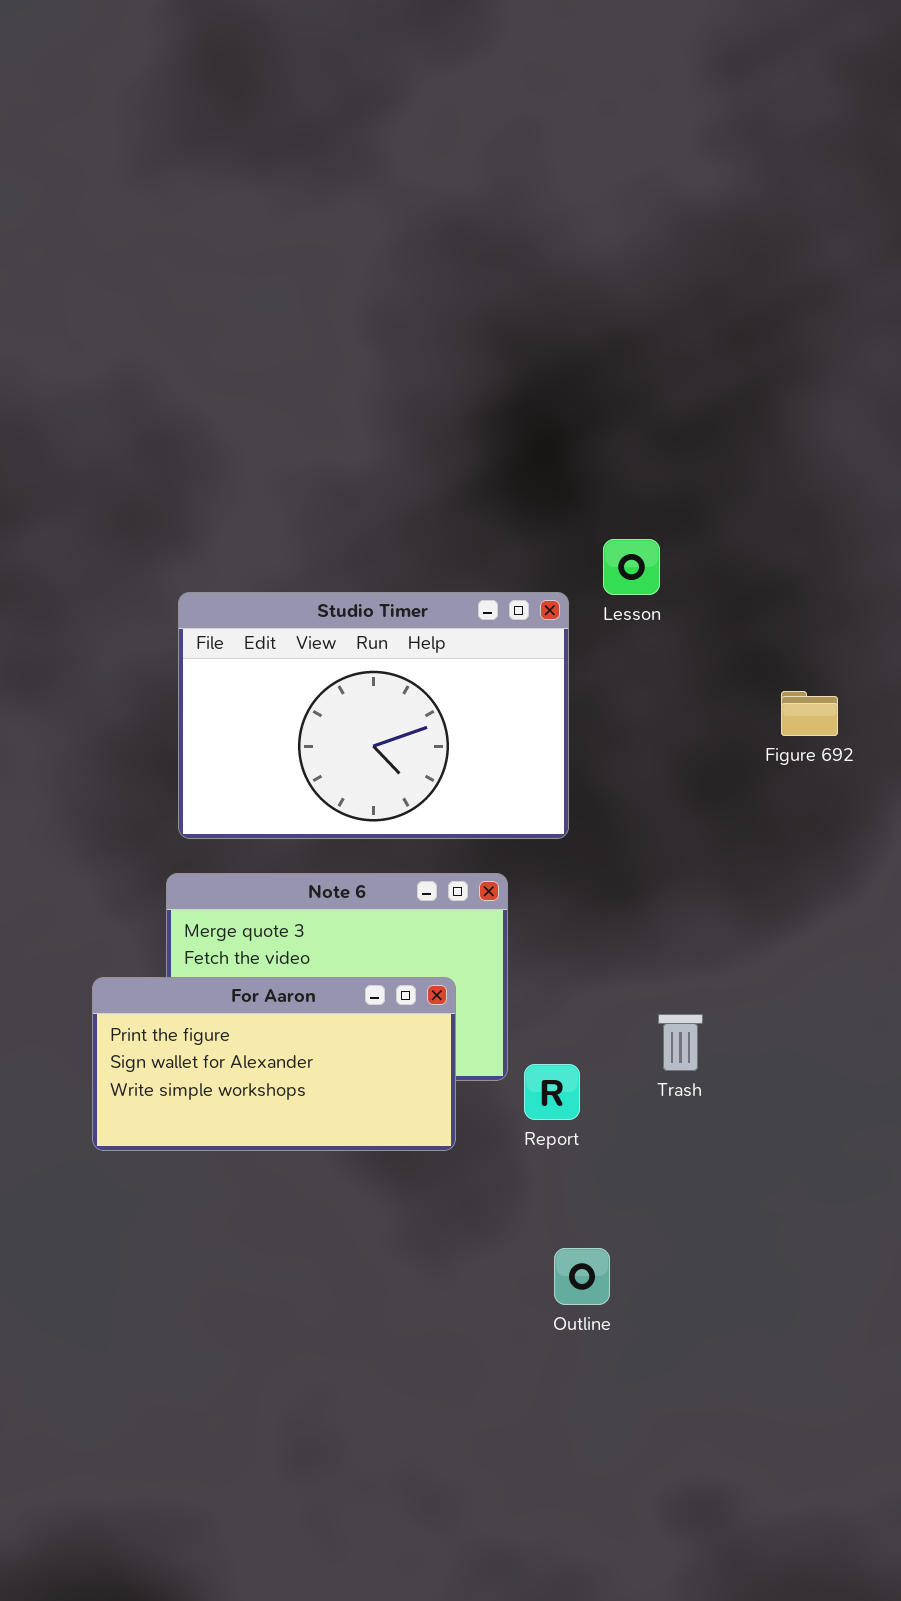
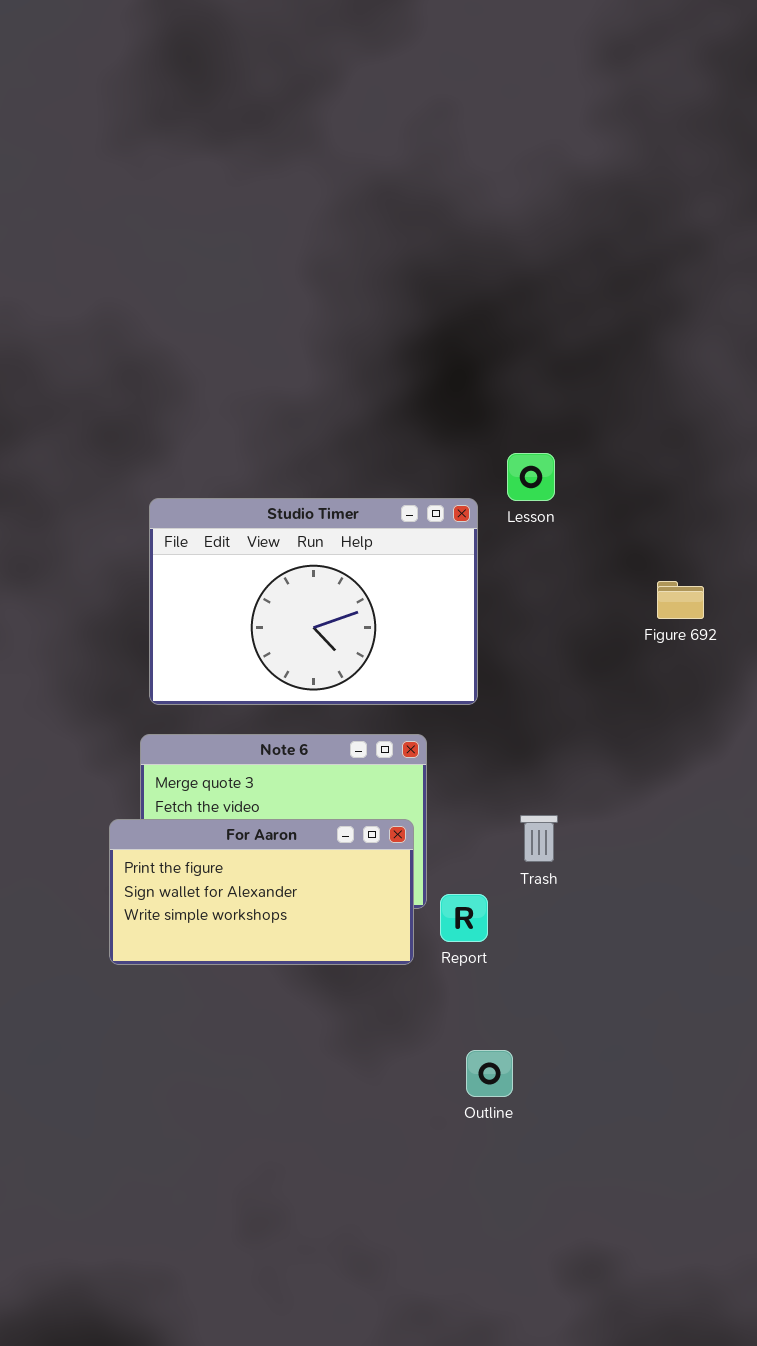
For Aaron: [92,977,456,1151] -> [109,819,414,965], moved
Trash: [658,1014,703,1071] -> [520,815,558,862], moved

